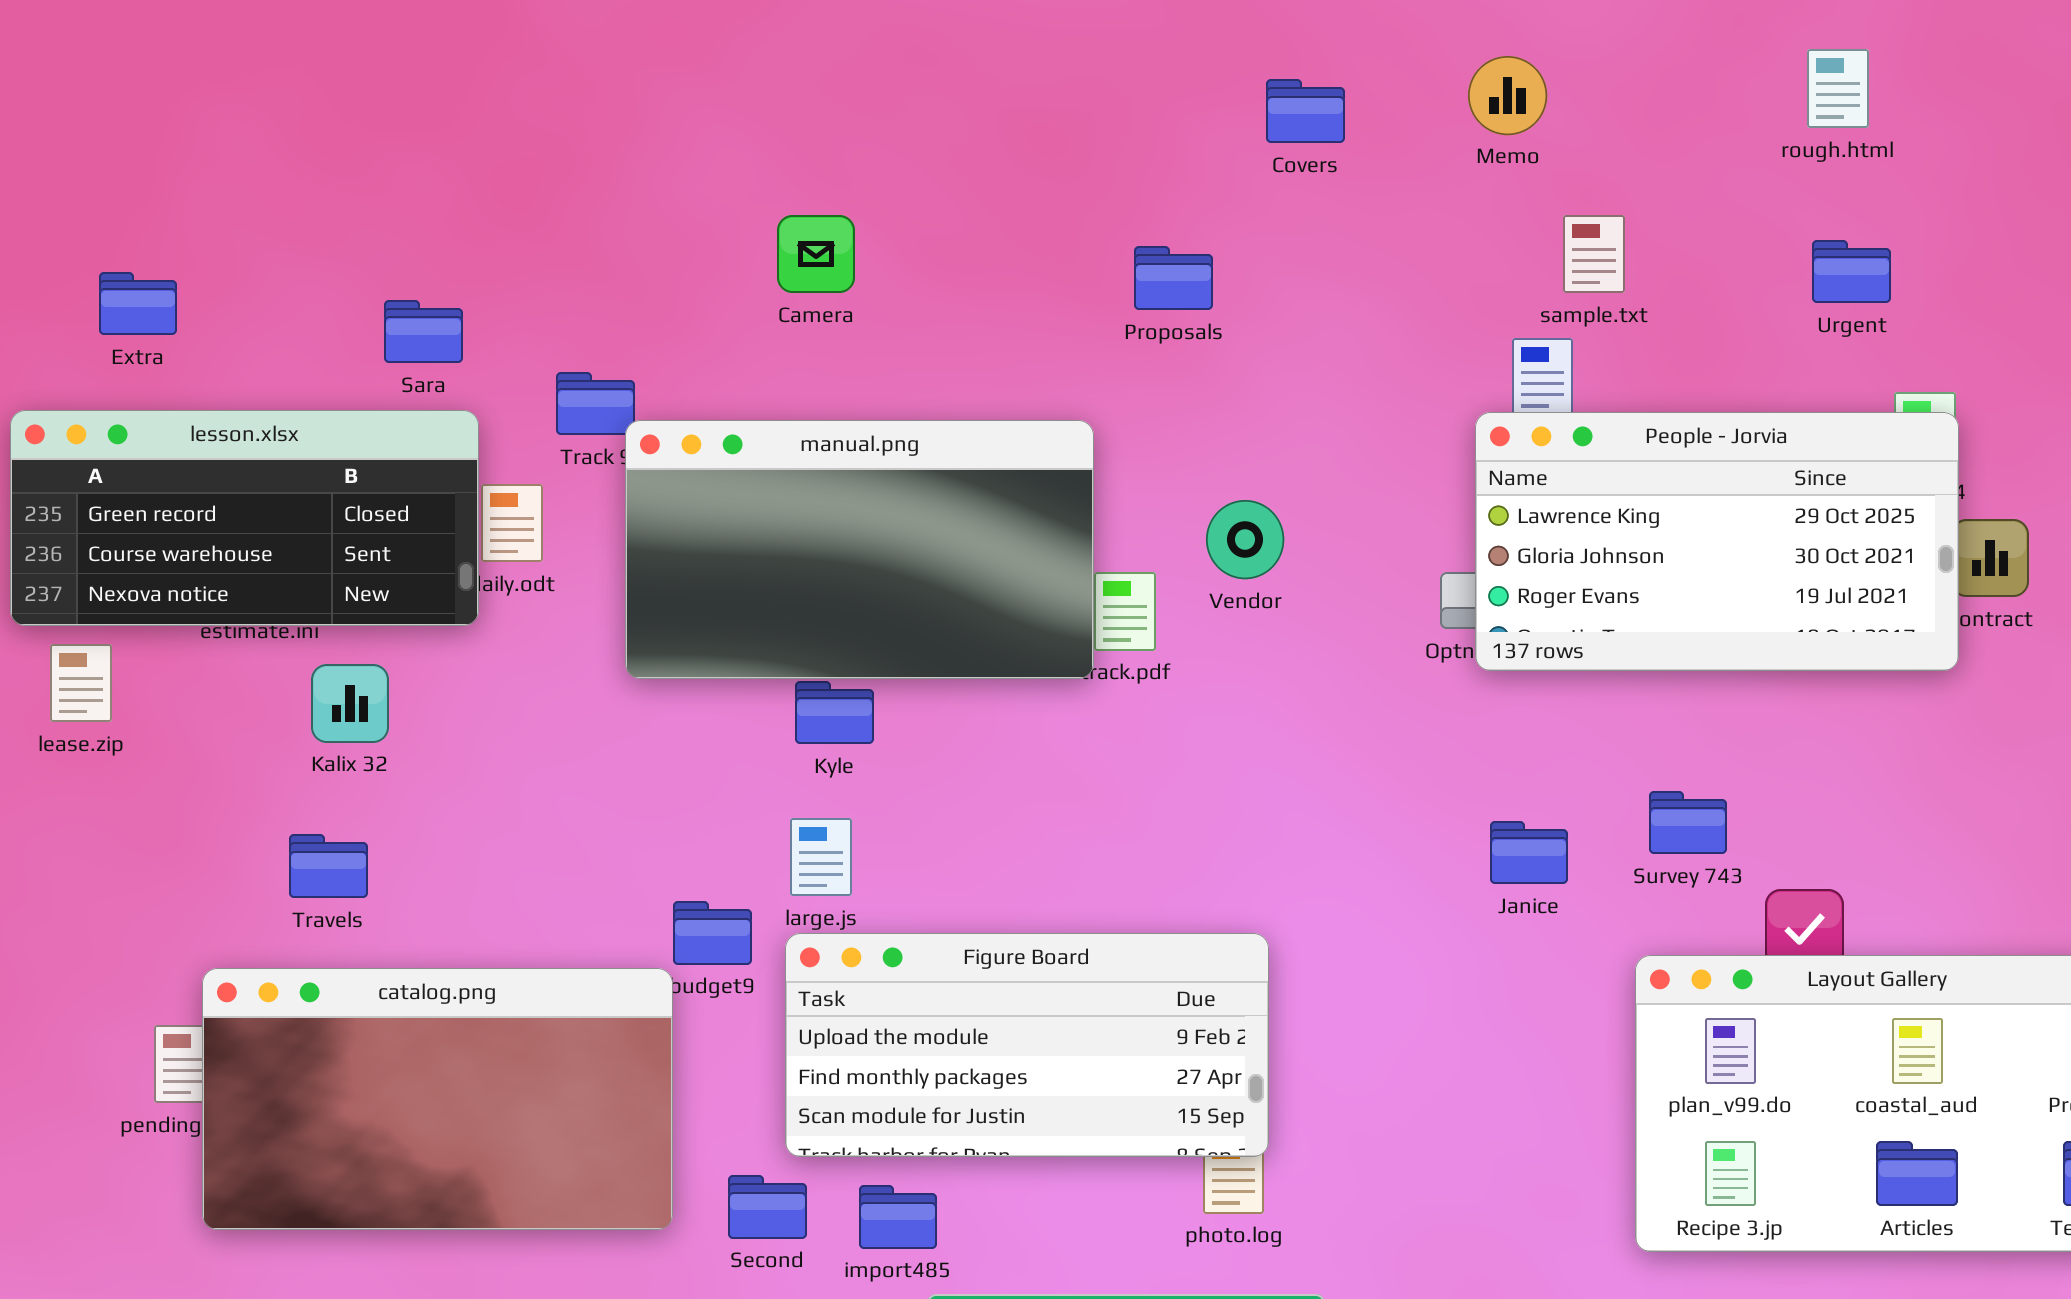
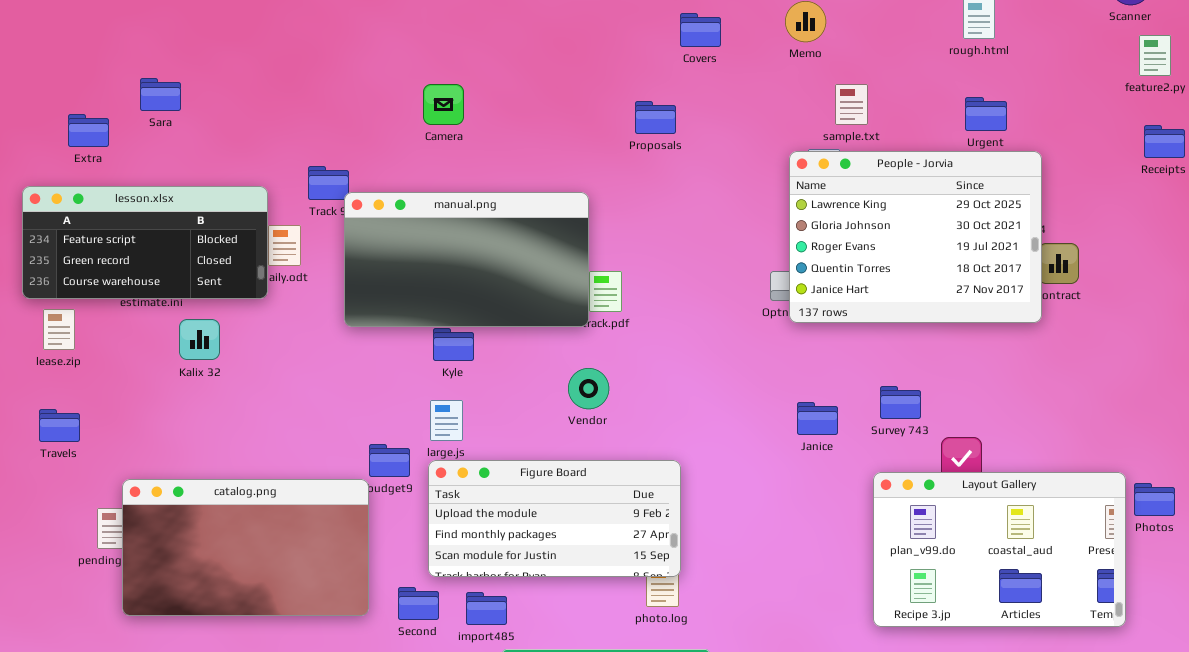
Proposals: [1134,246,1213,310] -> [635,101,676,134], moved
Sara: [384,300,463,363] -> [140,78,181,111], moved
lesson.xlsx: [10,410,479,626] -> [22,186,268,299], scrolled up 1 row
People - Jorvia: [1475,412,1959,671] -> [789,151,1042,323], resized
Vendor: [1206,500,1284,579] -> [568,368,609,409], moved
Travels: [289,834,368,898] -> [39,409,80,442], moved

